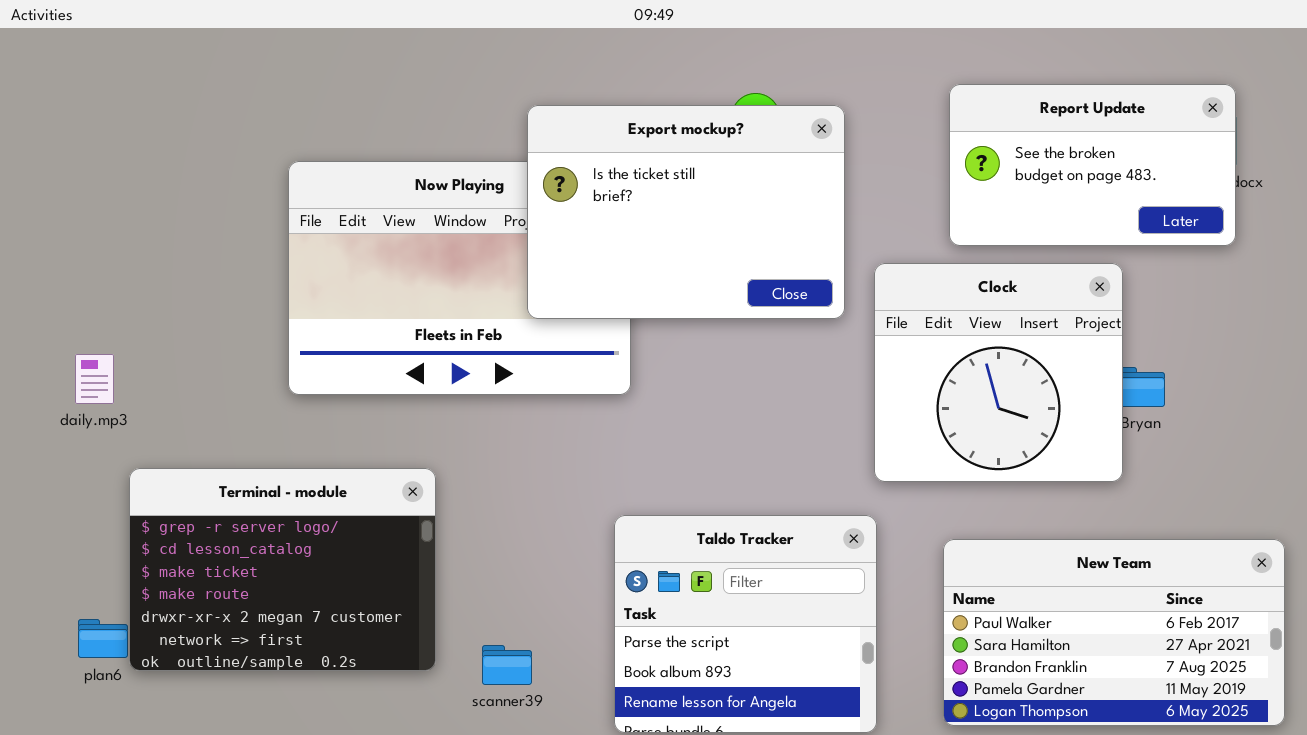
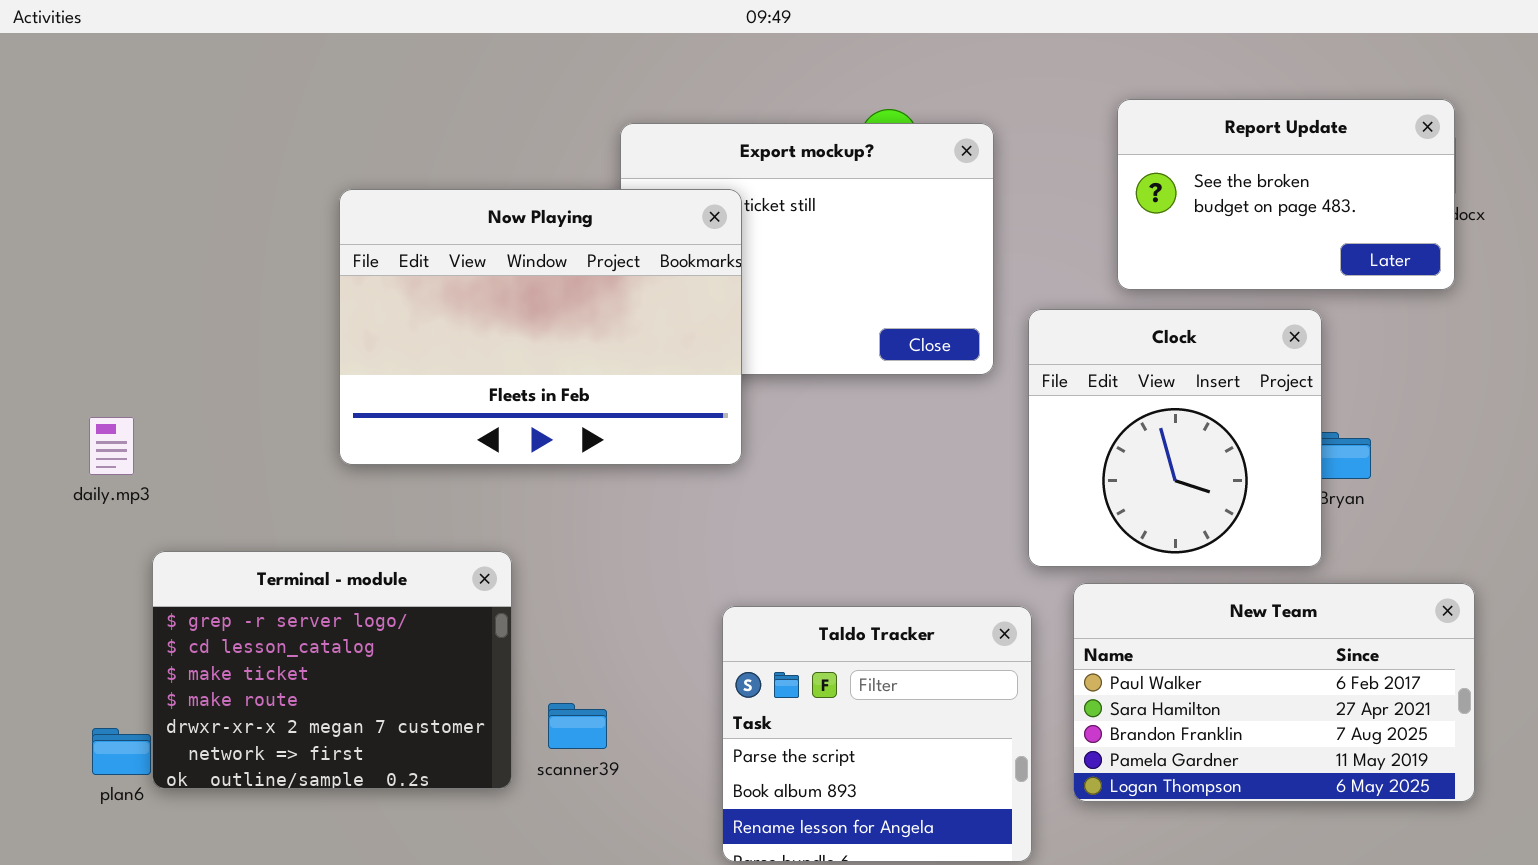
Now Playing: [288,161,631,395] -> [339,189,742,465], raised
New Team: [943,539,1285,726] -> [1073,583,1475,802], moved
scanner39: [482,645,532,685] -> [548,703,607,749], moved

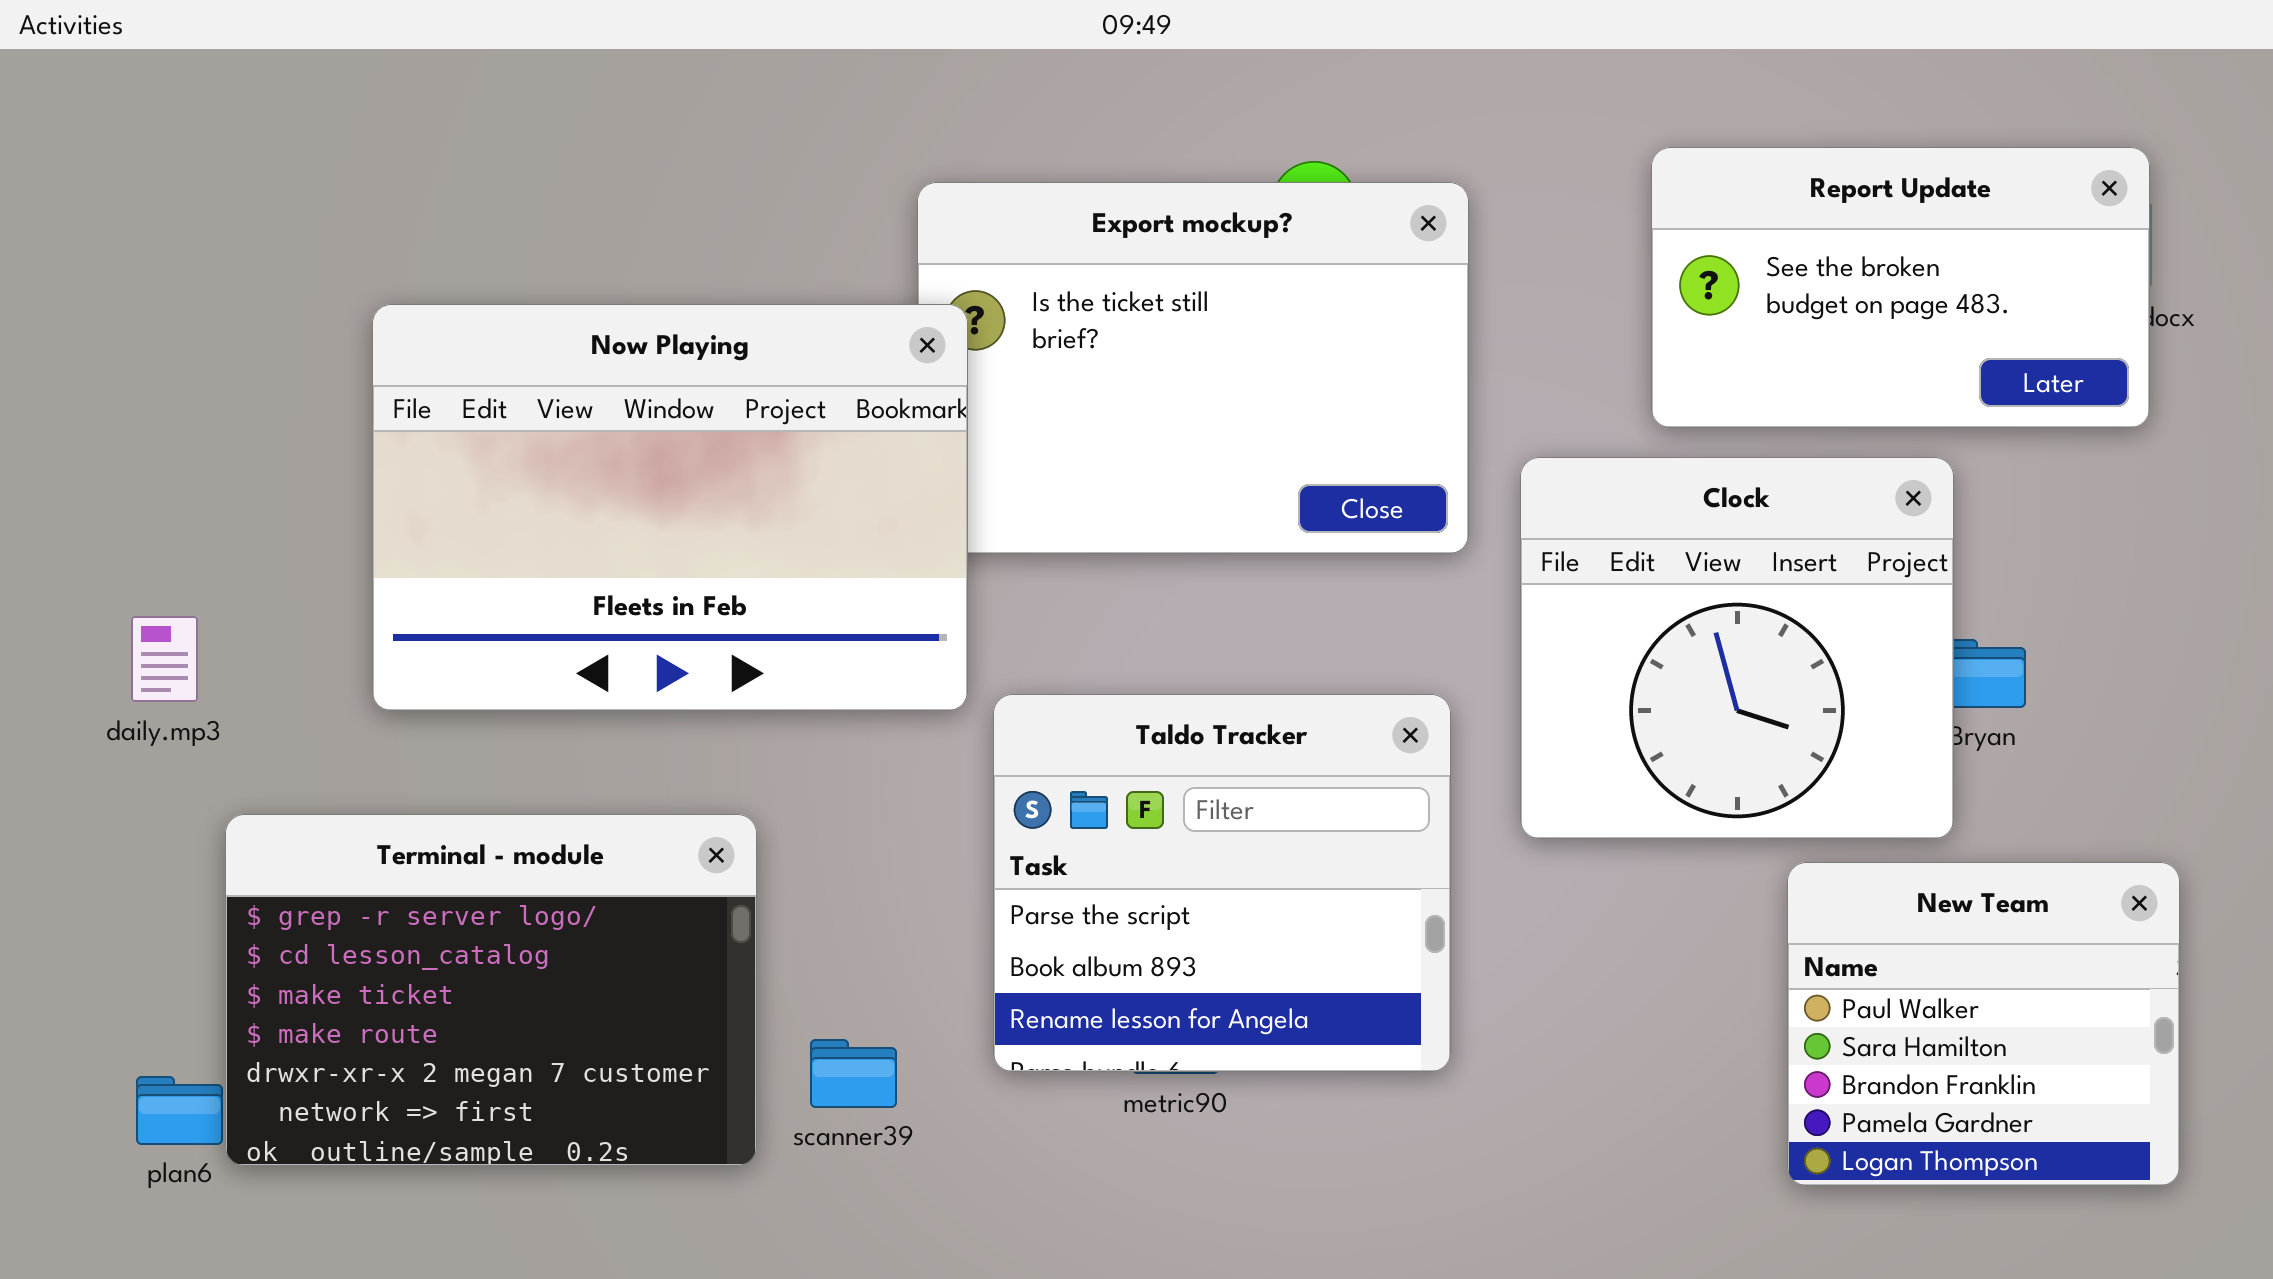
Now Playing: [339,189,742,465] -> [372,304,968,711], moved
New Team: [1073,583,1475,802] -> [1787,862,2180,1186], resized
Taldo Tracker: [722,606,1032,862] -> [993,694,1451,1072], moved

